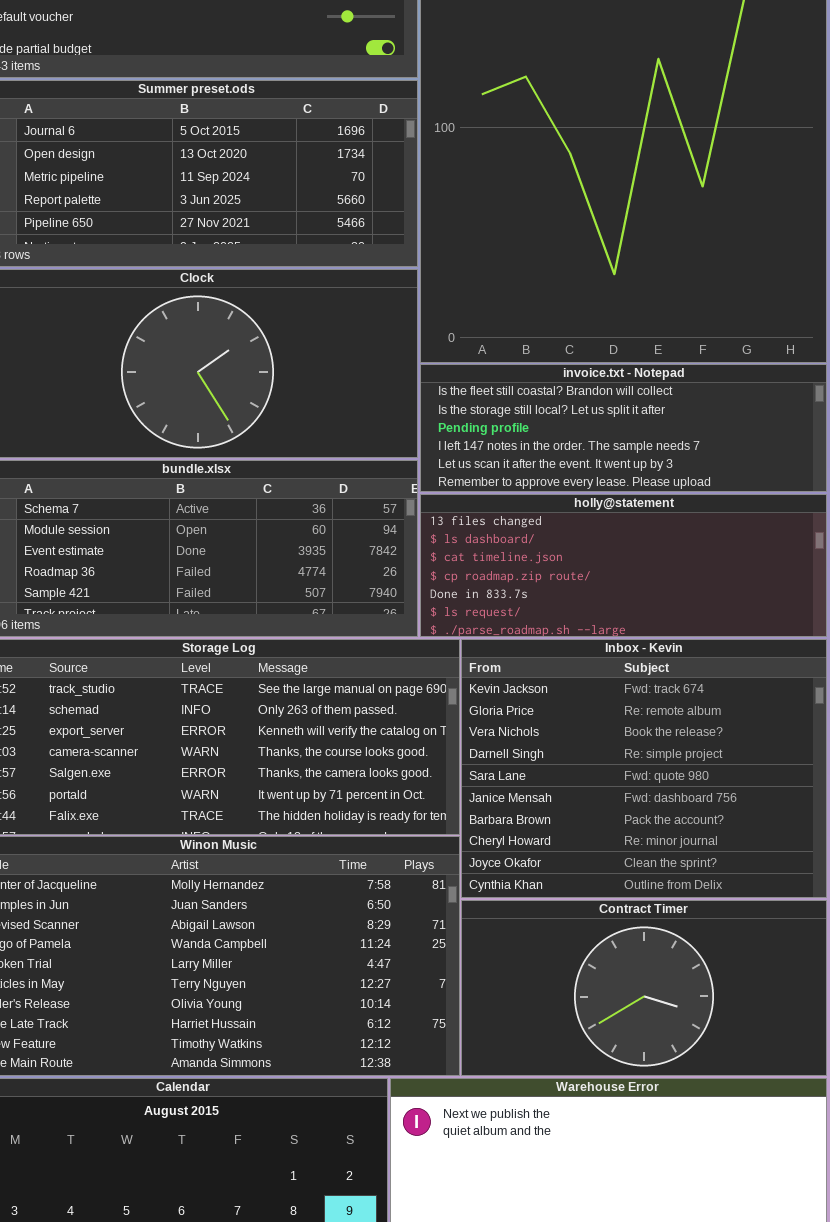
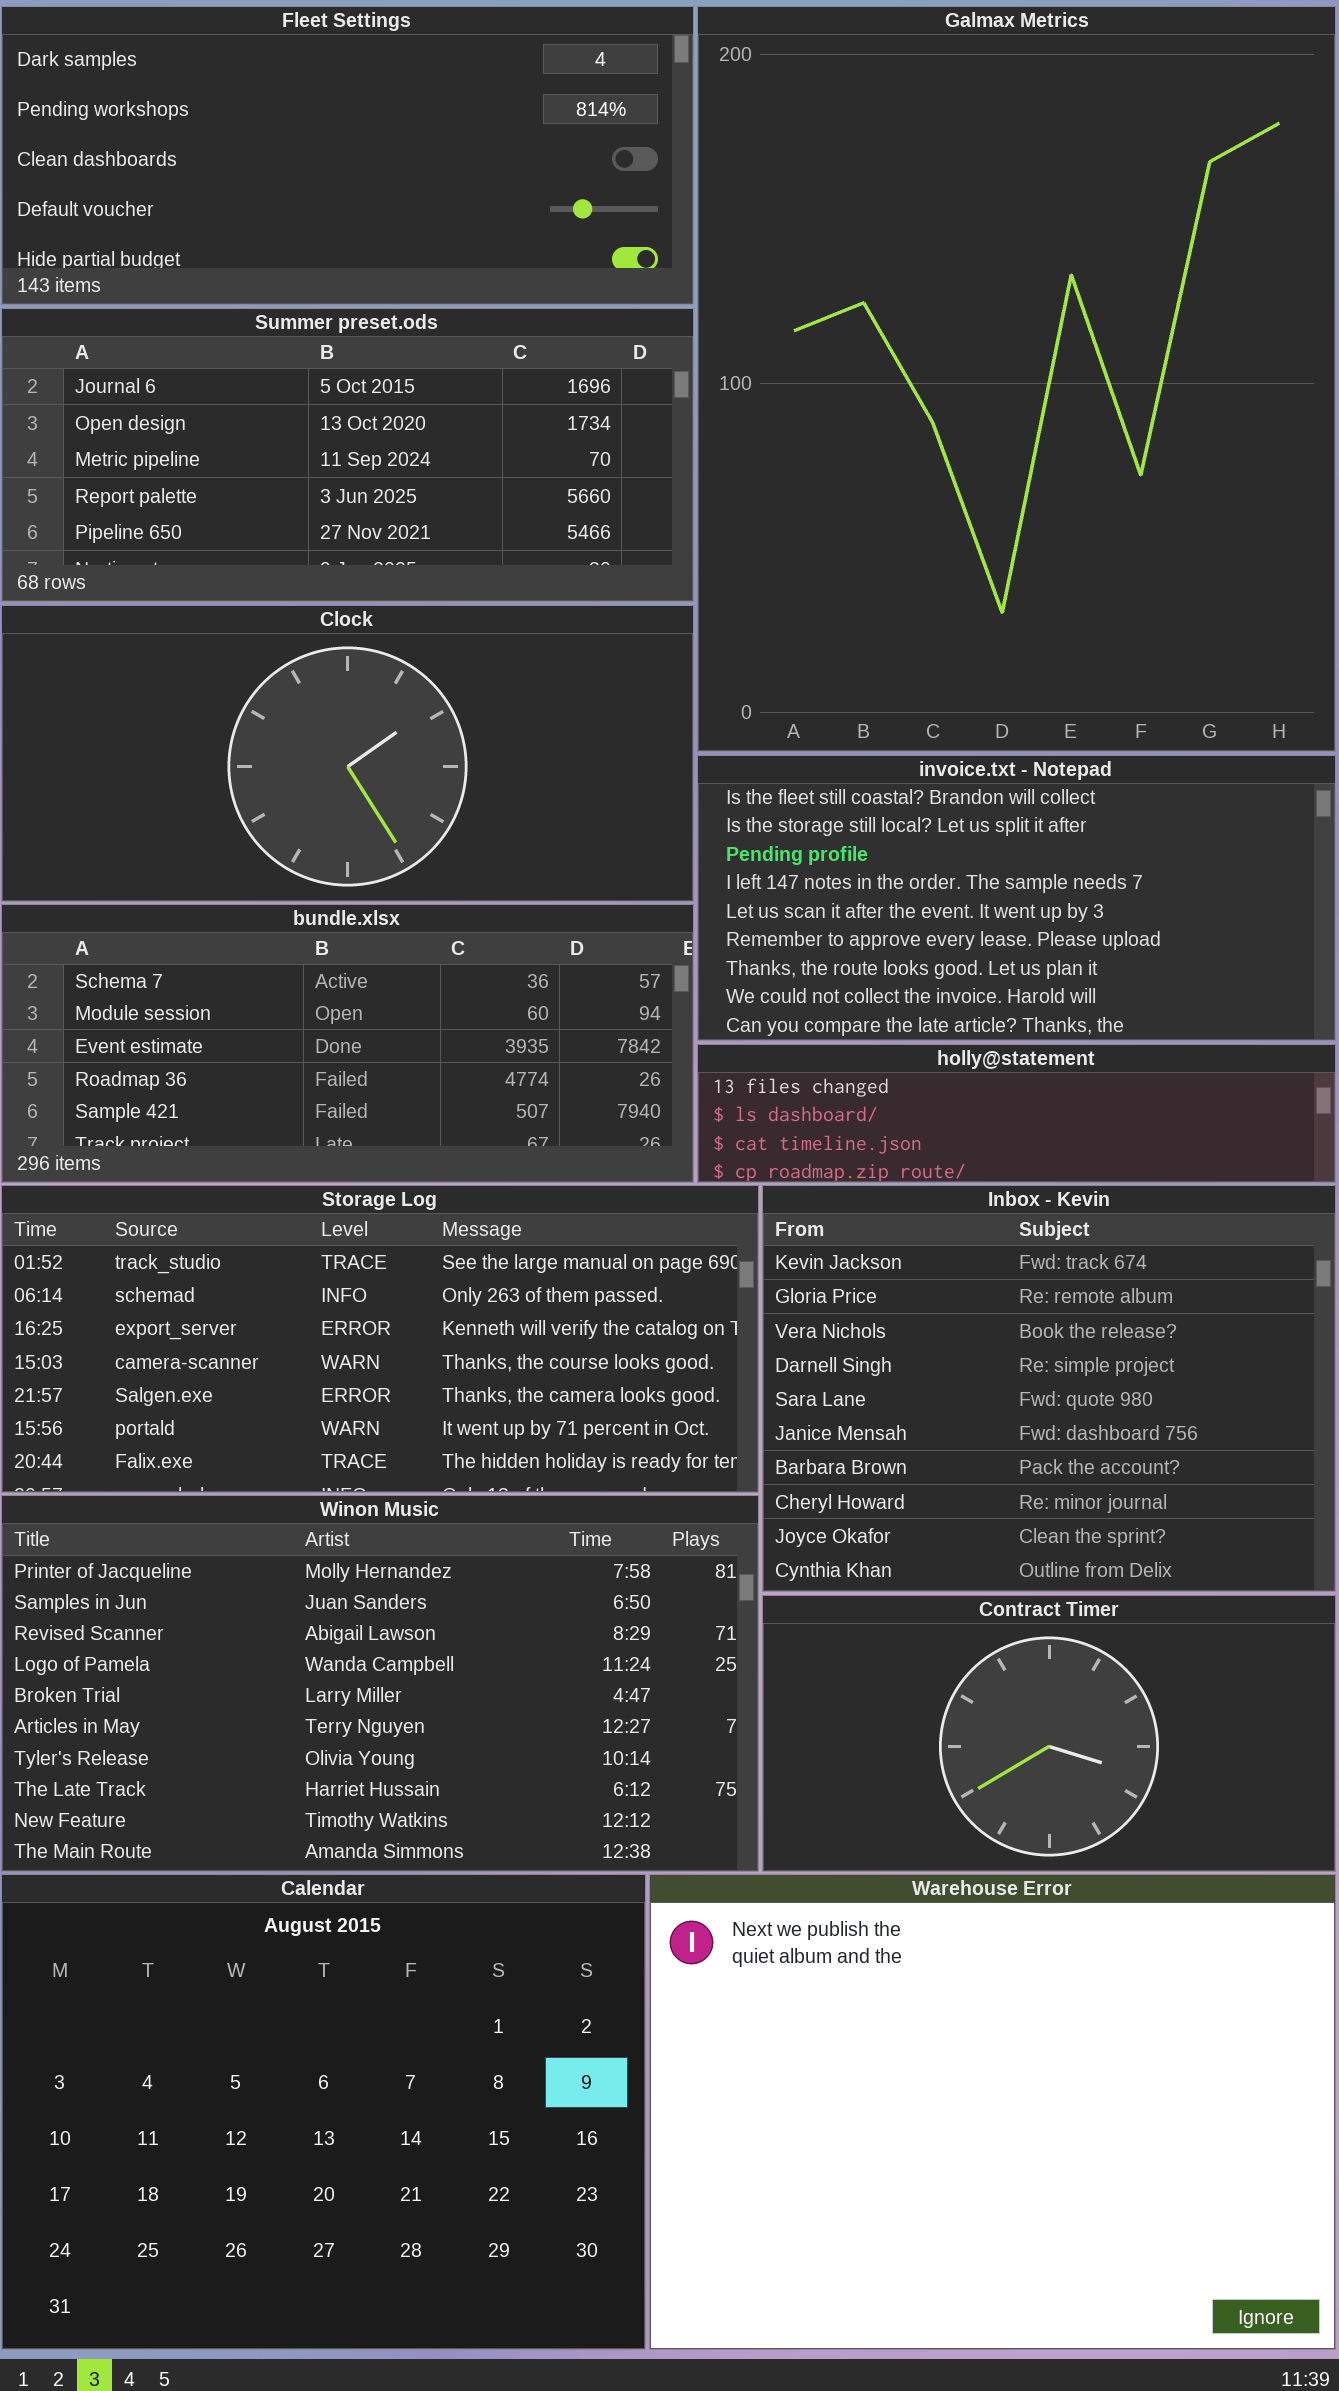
invoice.txt - Notepad: [420,364,827,492] -> [697,755,1336,1041], resized
holly@statement: [420,494,827,637] -> [697,1044,1336,1183], resized

